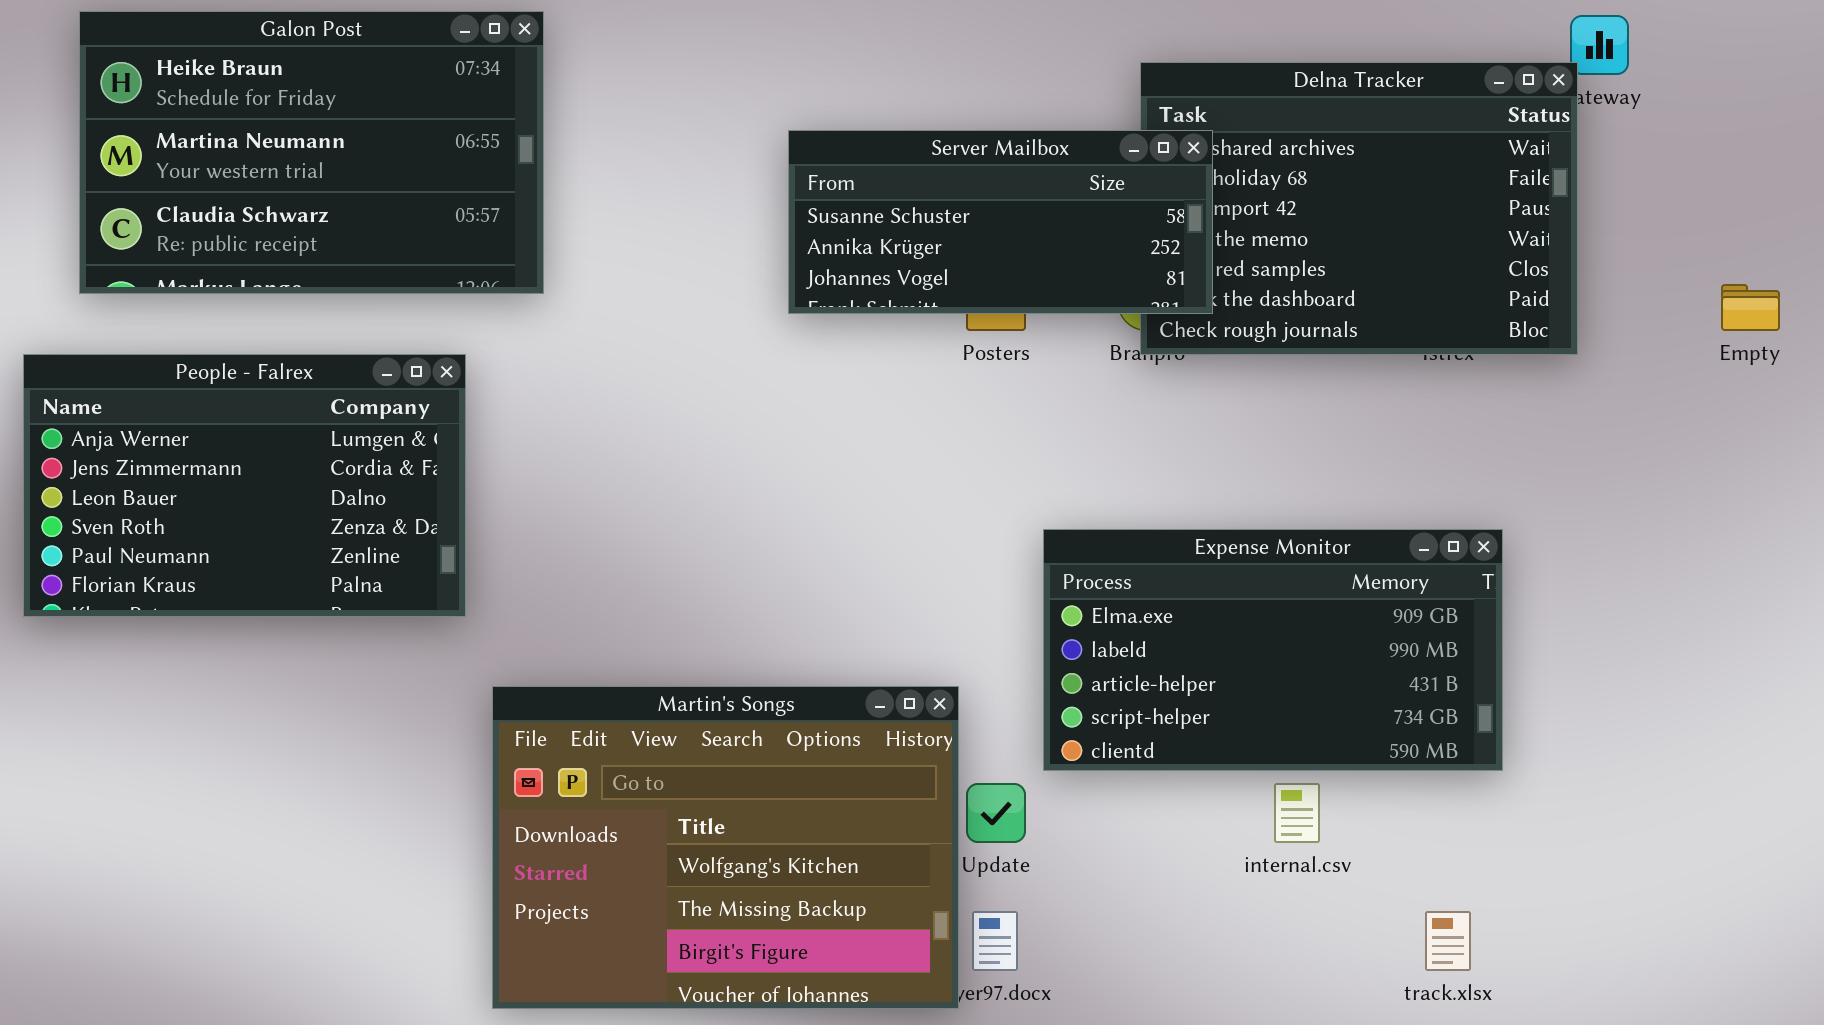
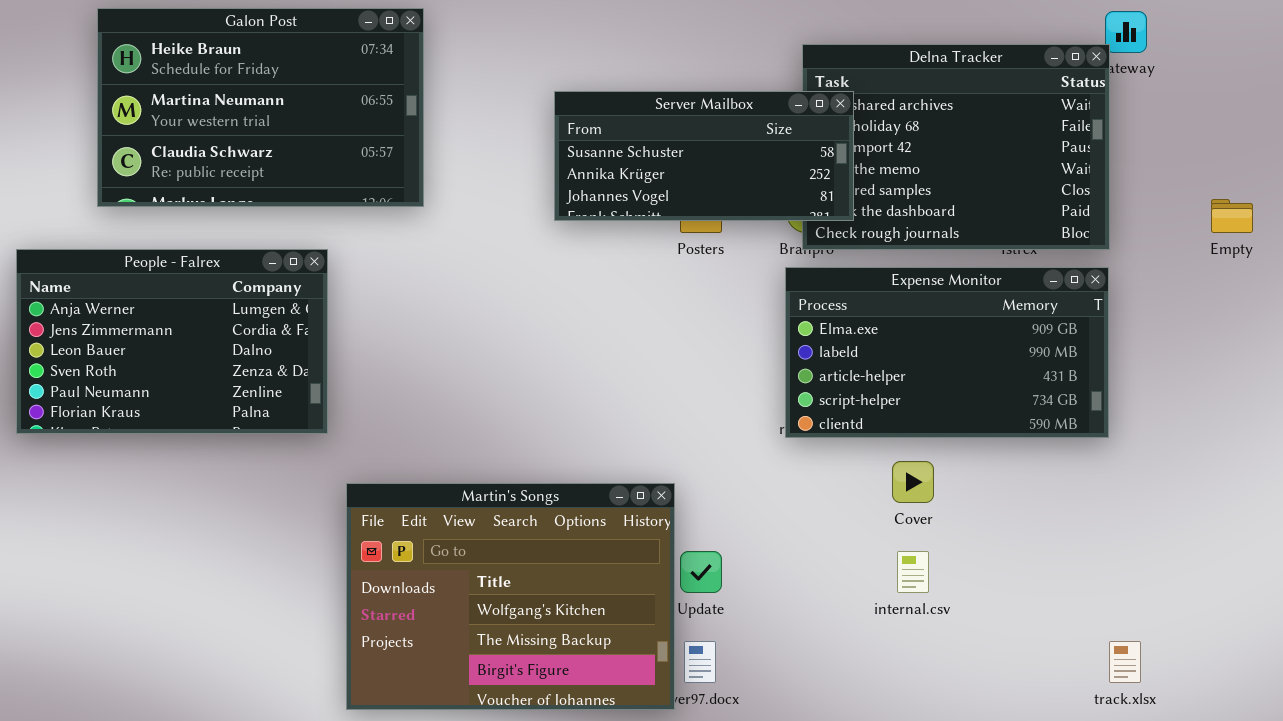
Galon Post: [79,11,544,294] -> [97,8,424,207], moved
Expense Monitor: [1043,529,1503,771] -> [785,267,1109,438], moved
track.xlsx: [1425,911,1471,971] -> [1109,641,1141,683], moved

